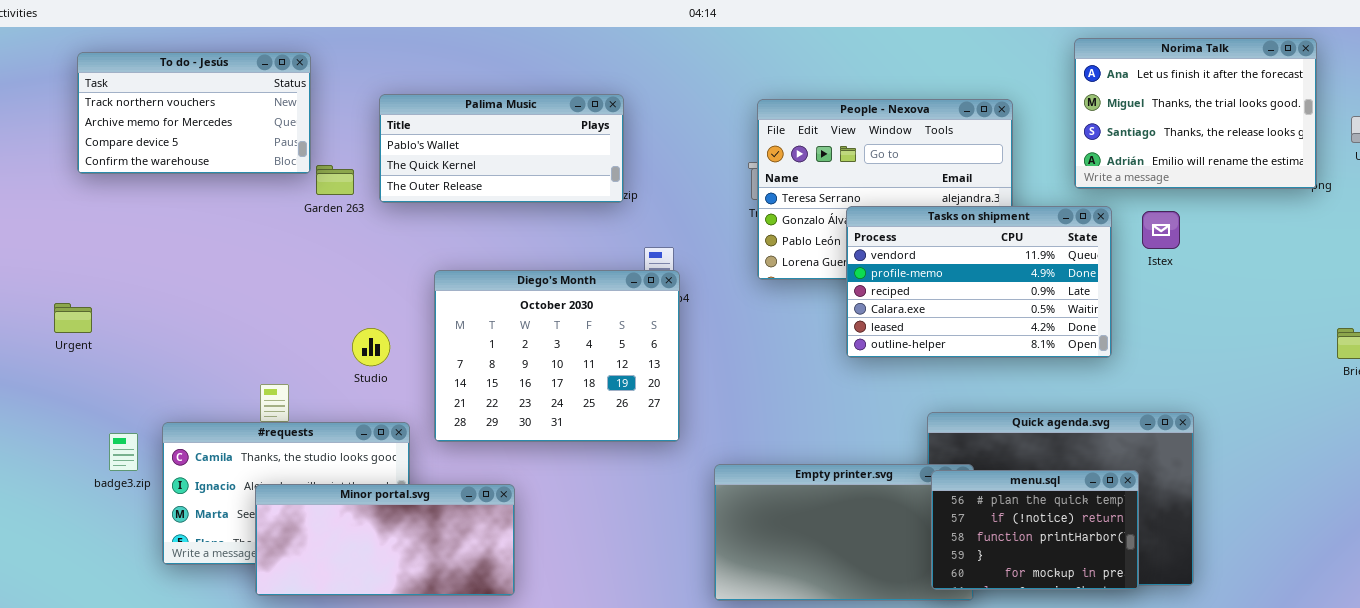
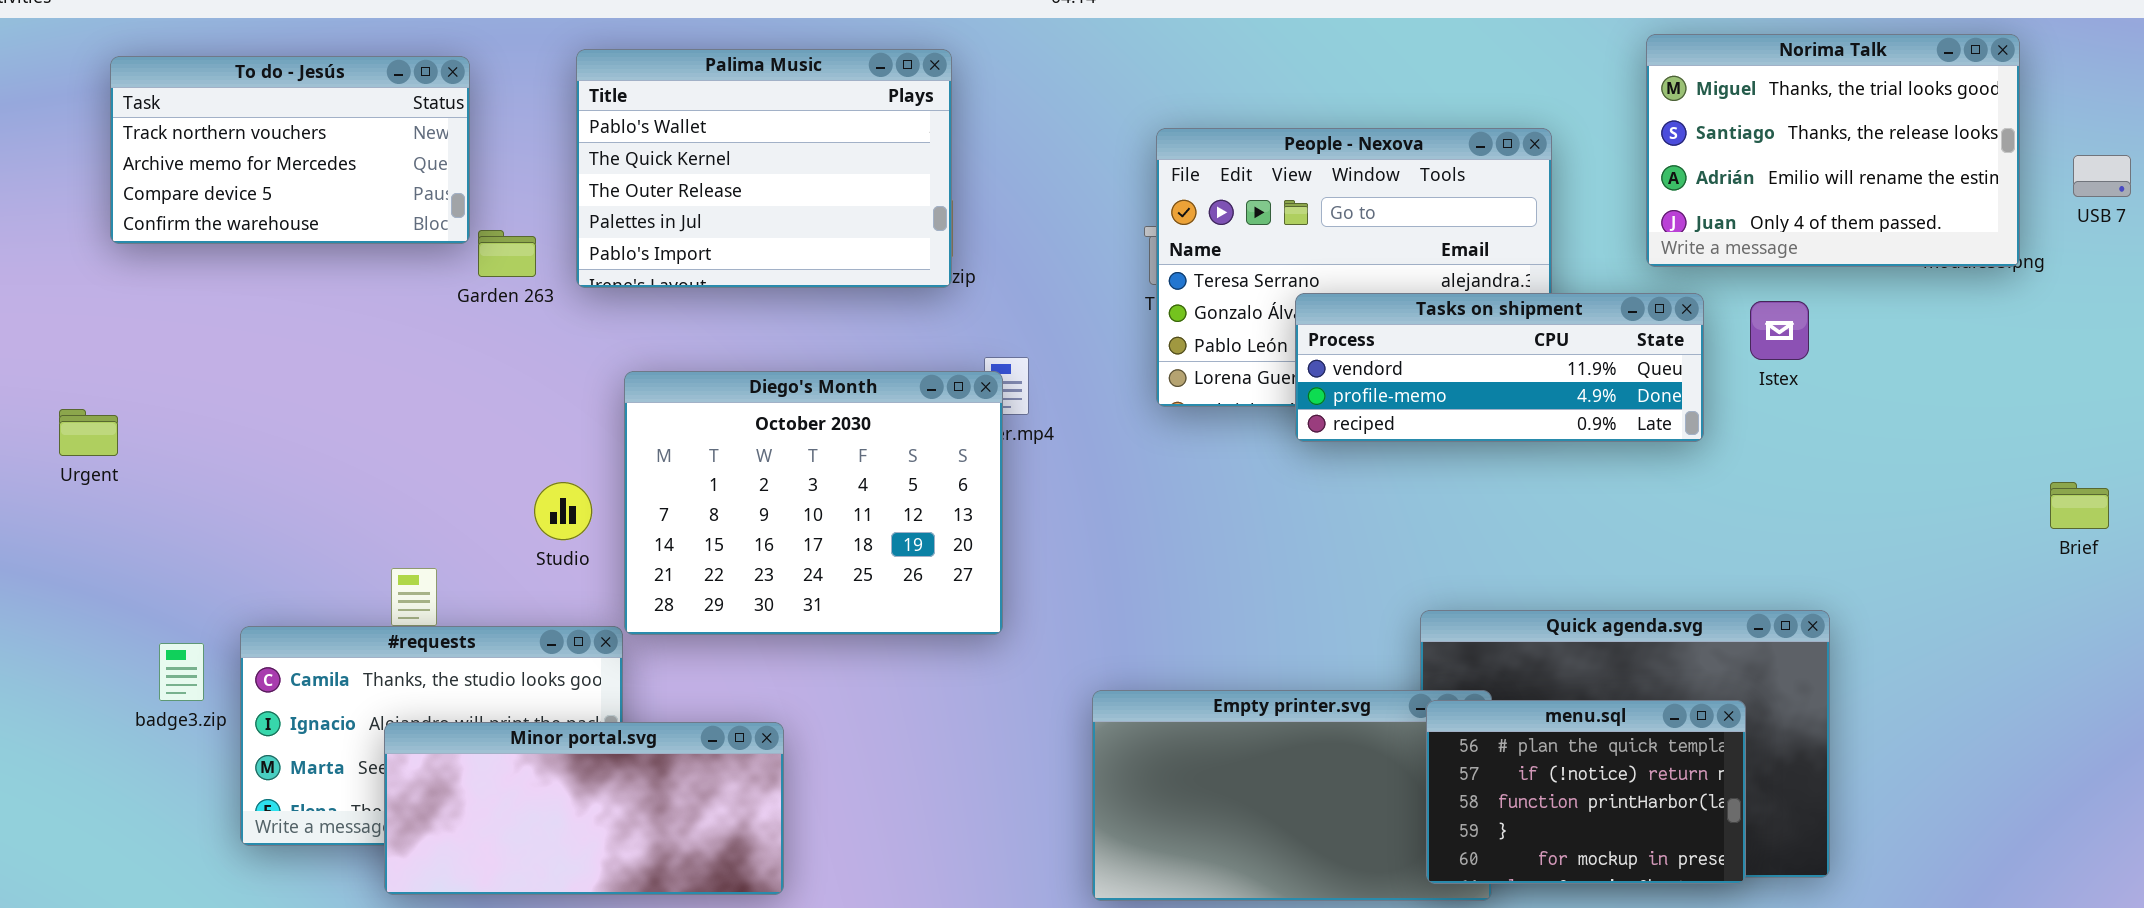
Norima Talk: [1074,38,1317,189] -> [1646,34,2020,267], scrolled down 1 row
Palima Music: [379,94,624,203] -> [576,49,952,288], resized
Tasks on shipment: [846,206,1112,358] -> [1295,293,1704,442], resized
Diego's Month: [434,270,680,442] -> [624,371,1003,635], moved
Urgent: [54,303,92,333] -> [59,409,118,456], moved

